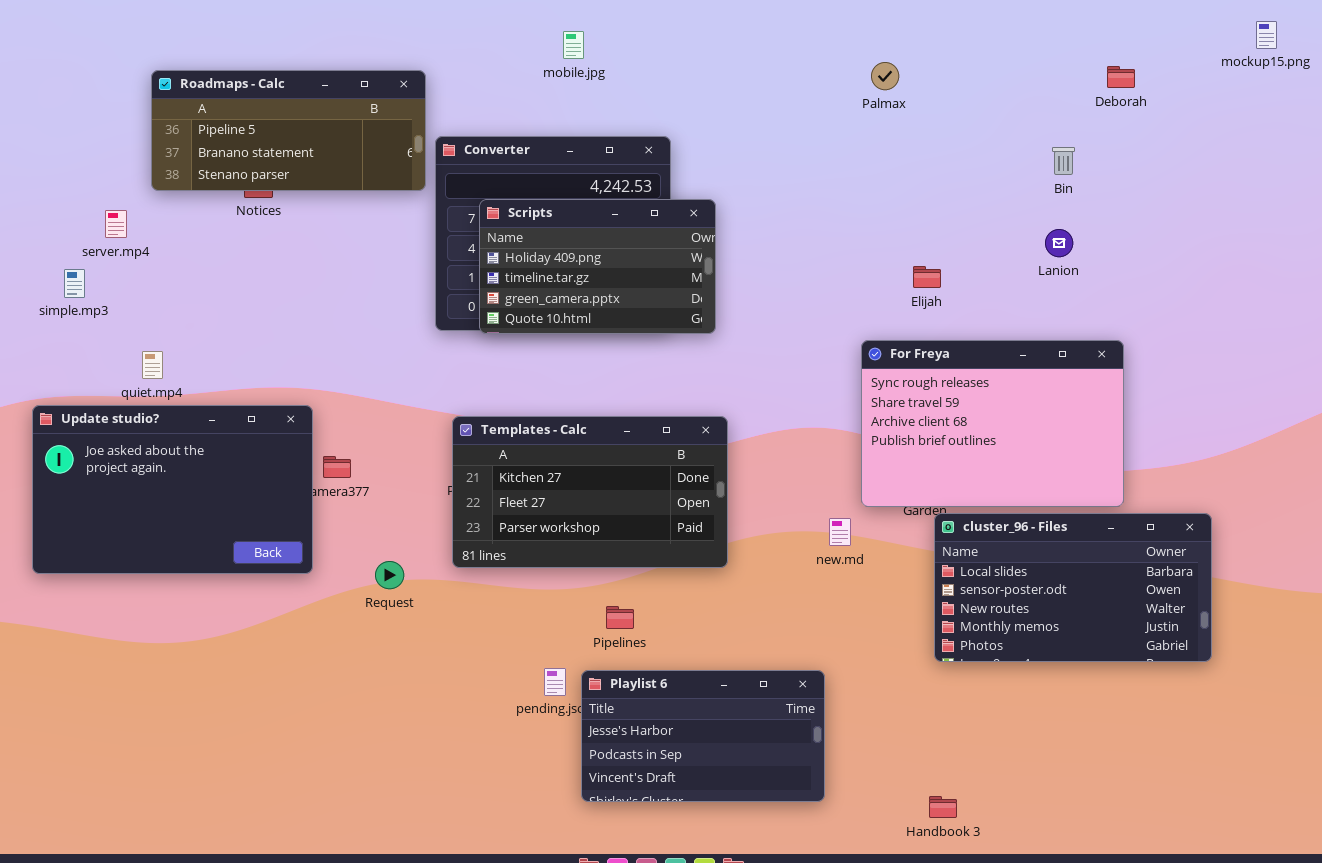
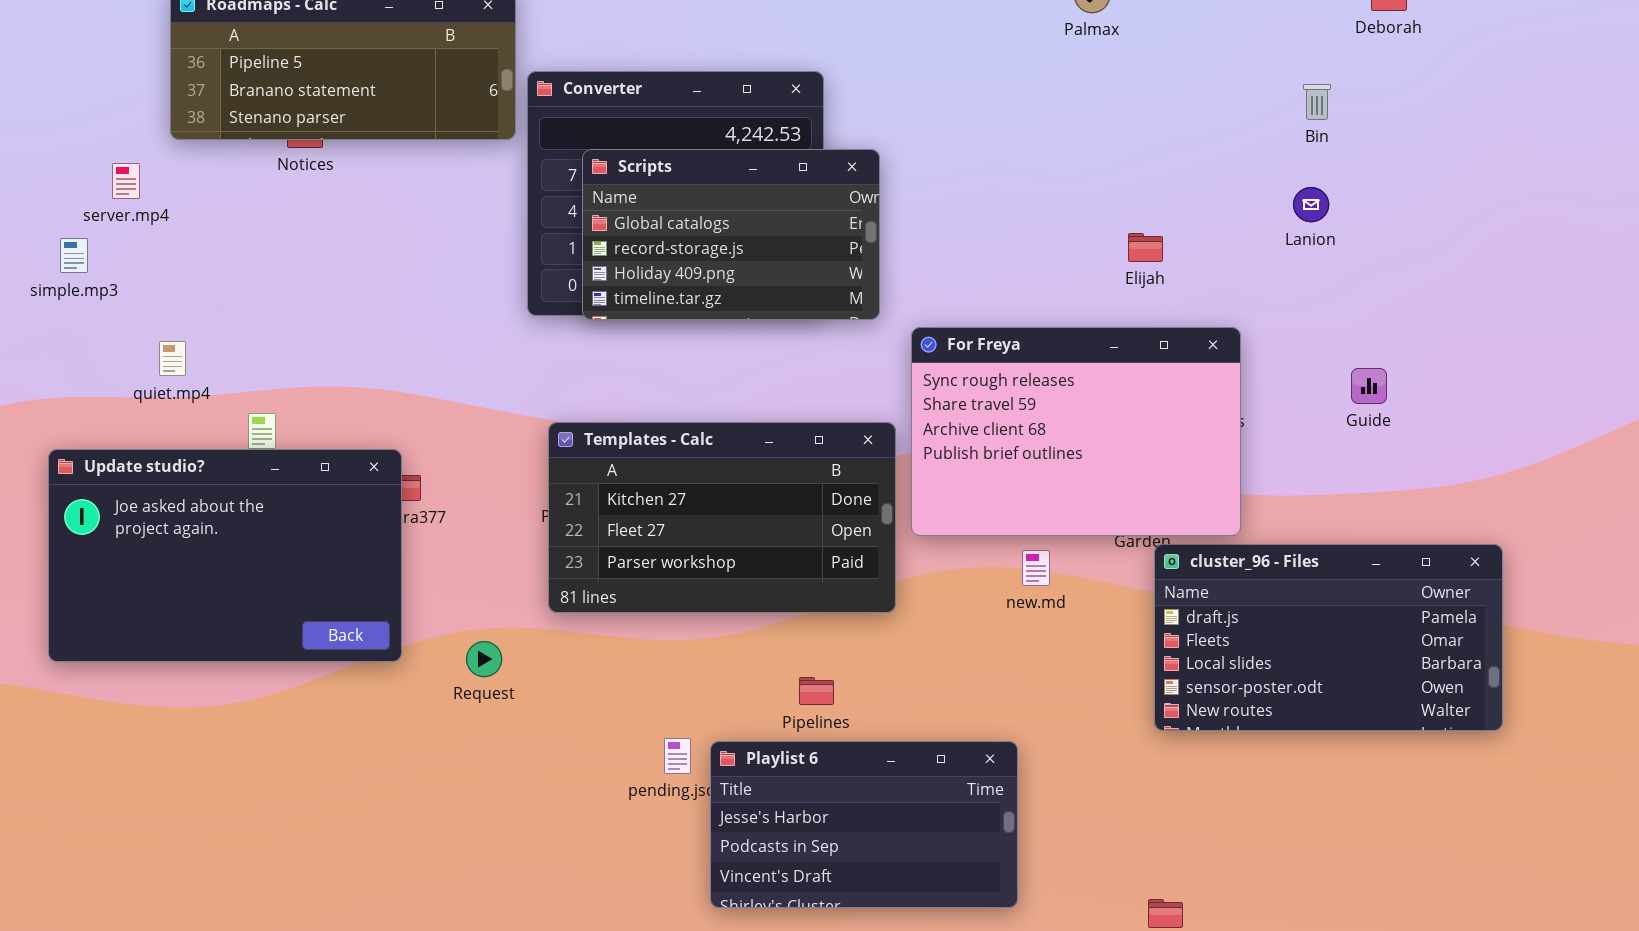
Scripts: [479,199,716,334] -> [582,149,880,320], scrolled up 2 rows
For Freya: [861,340,1124,507] -> [911,327,1241,536], moved
Update studio?: [32,405,313,574] -> [48,449,402,662], moved
cluster_96 - Files: [934,513,1212,662] -> [1154,544,1503,731], scrolled up 2 rows
Request: [375,561,404,589] -> [466,641,502,677], moved
Pipelines: [606,606,634,629] -> [799,677,834,705], moved

